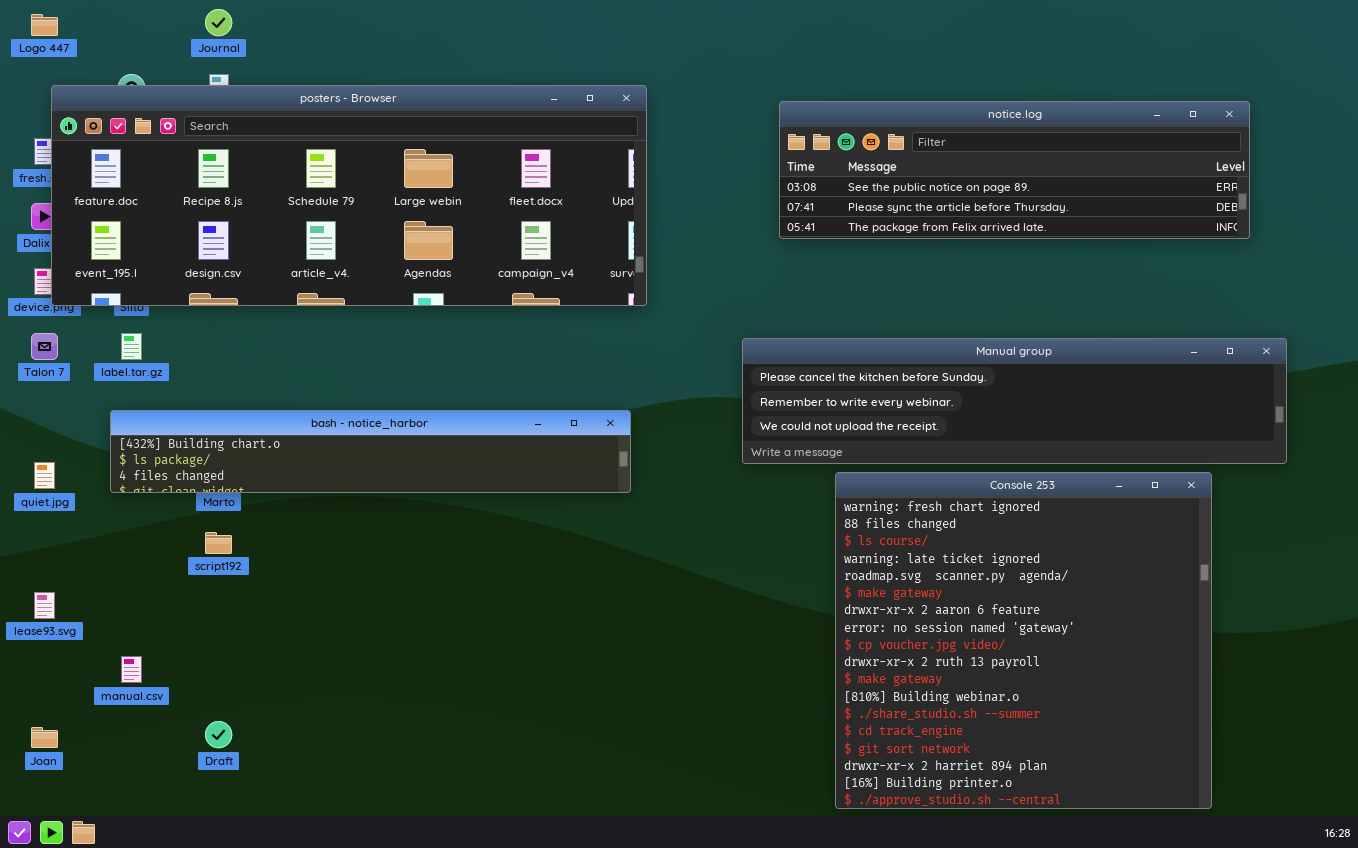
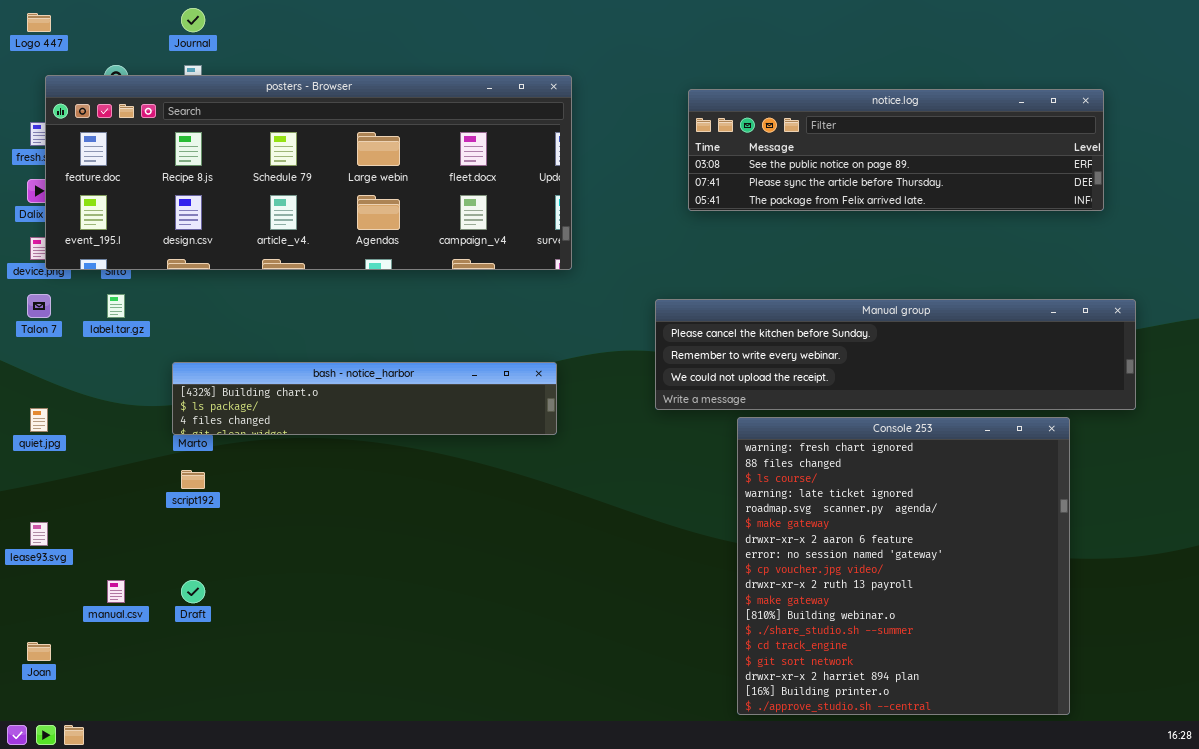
bash - notice_harbor: [110,410,631,493] -> [172,362,557,435], resized
Draft: [205,721,232,748] -> [181,580,205,603], moved

